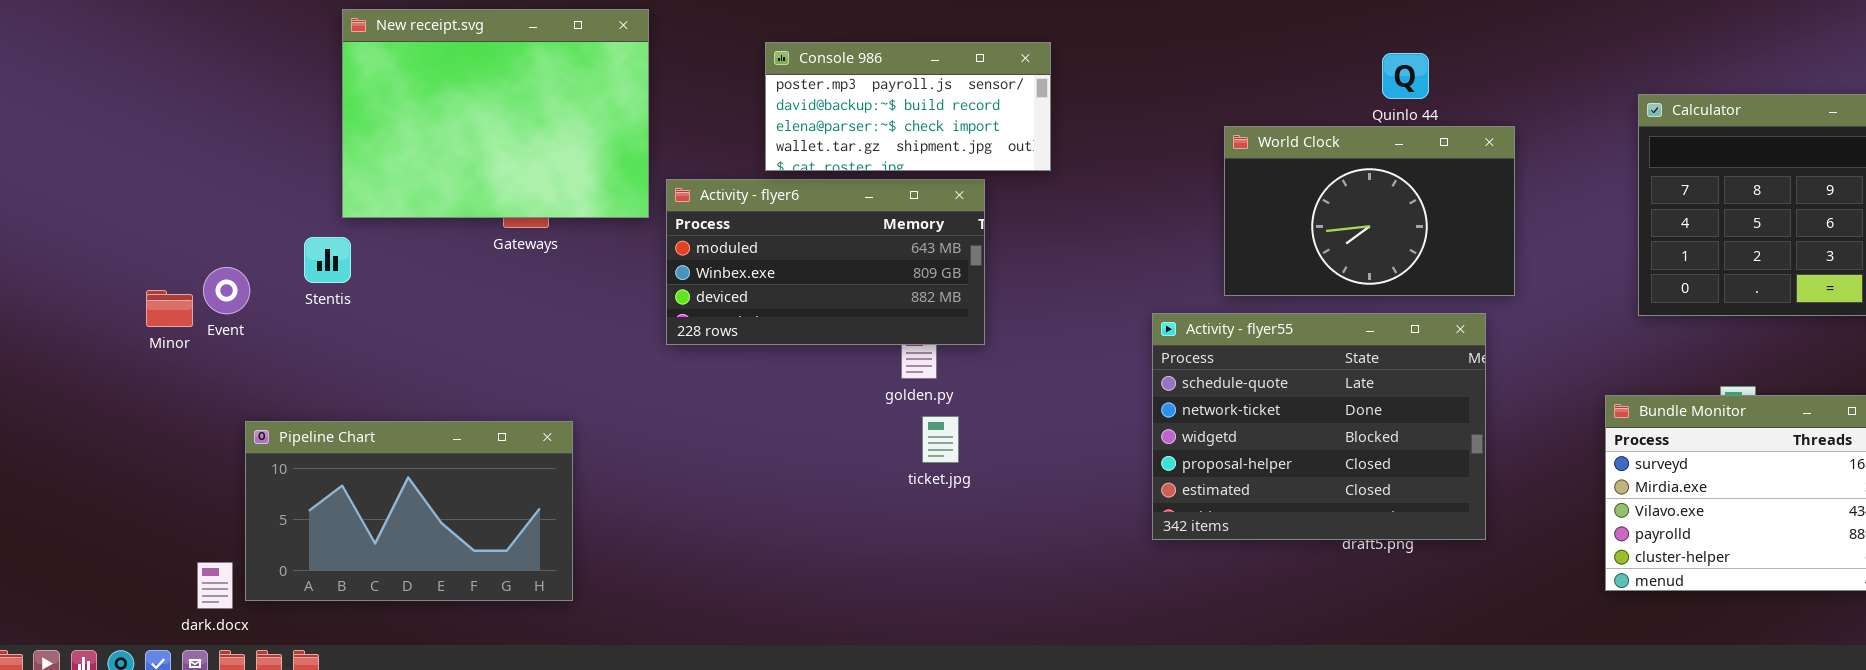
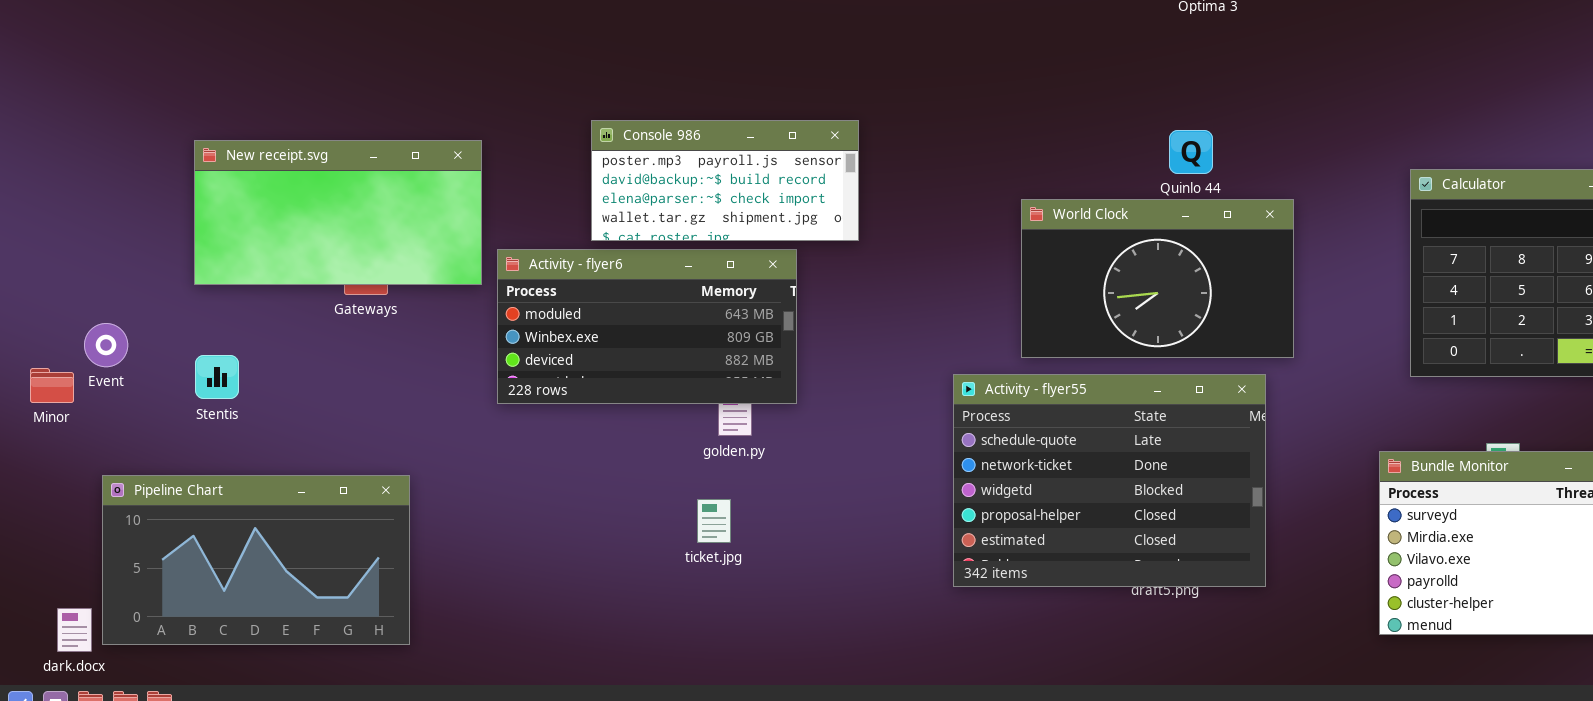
New receipt.svg: [342,9,649,218] -> [194,140,482,285], resized
Stentis: [304,237,351,283] -> [195,355,239,399], moved
Event: [203,267,250,314] -> [84,323,128,367], moved
Minor: [146,290,193,327] -> [30,368,74,403], moved
ticket.jpg: [922,416,959,463] -> [697,499,731,543], moved

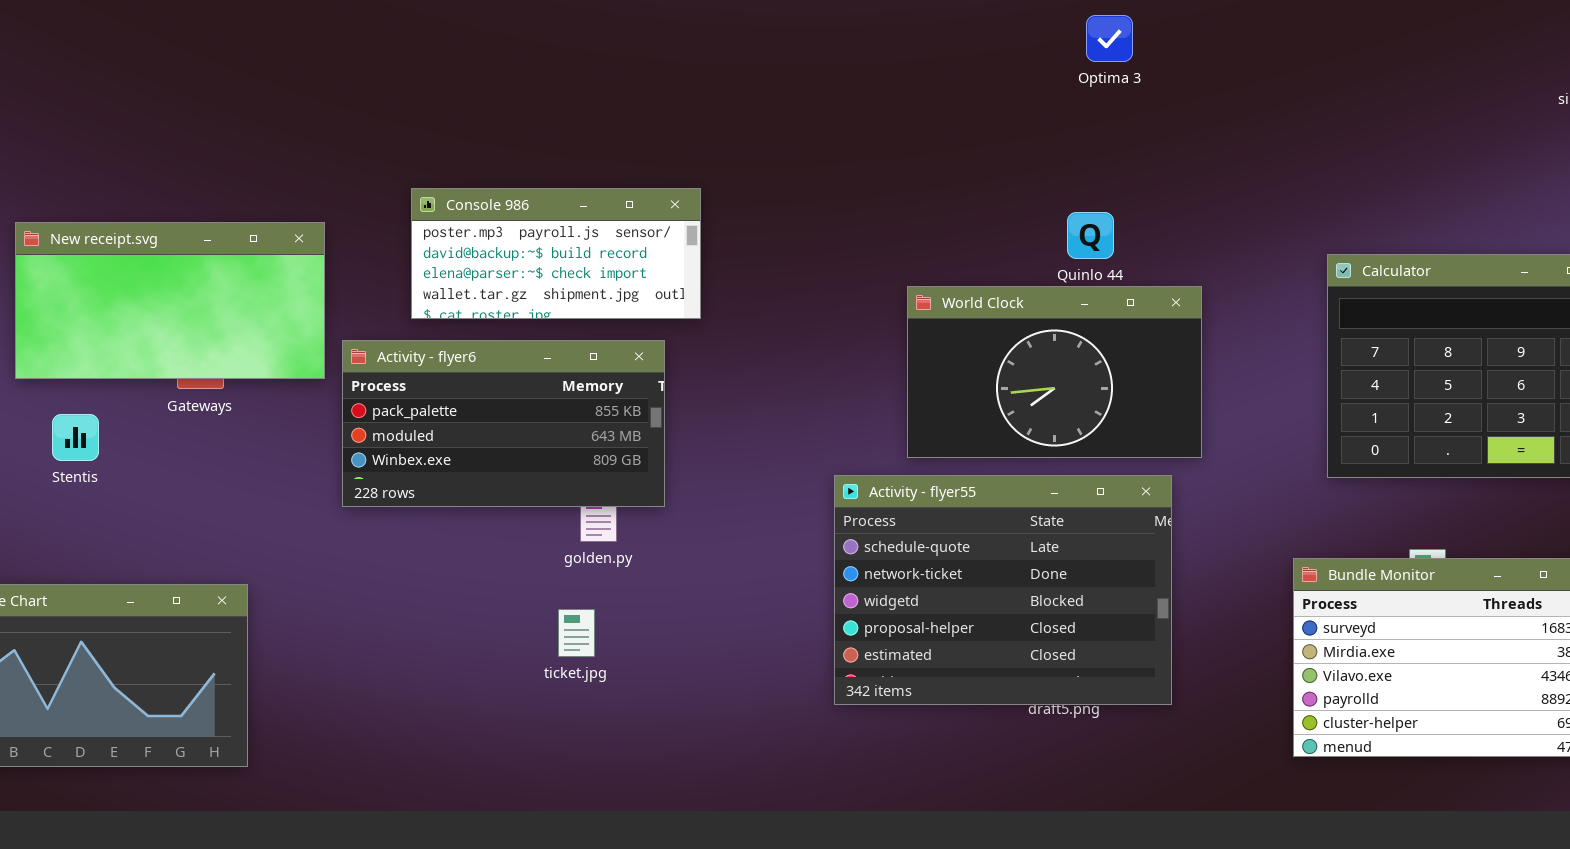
Console 986: [591,120,859,241] -> [411,188,701,319], moved
Activity - flyer6: [497,249,797,404] -> [342,340,665,507], scrolled up 1 row
Stentis: [195,355,239,399] -> [52,414,99,461], moved

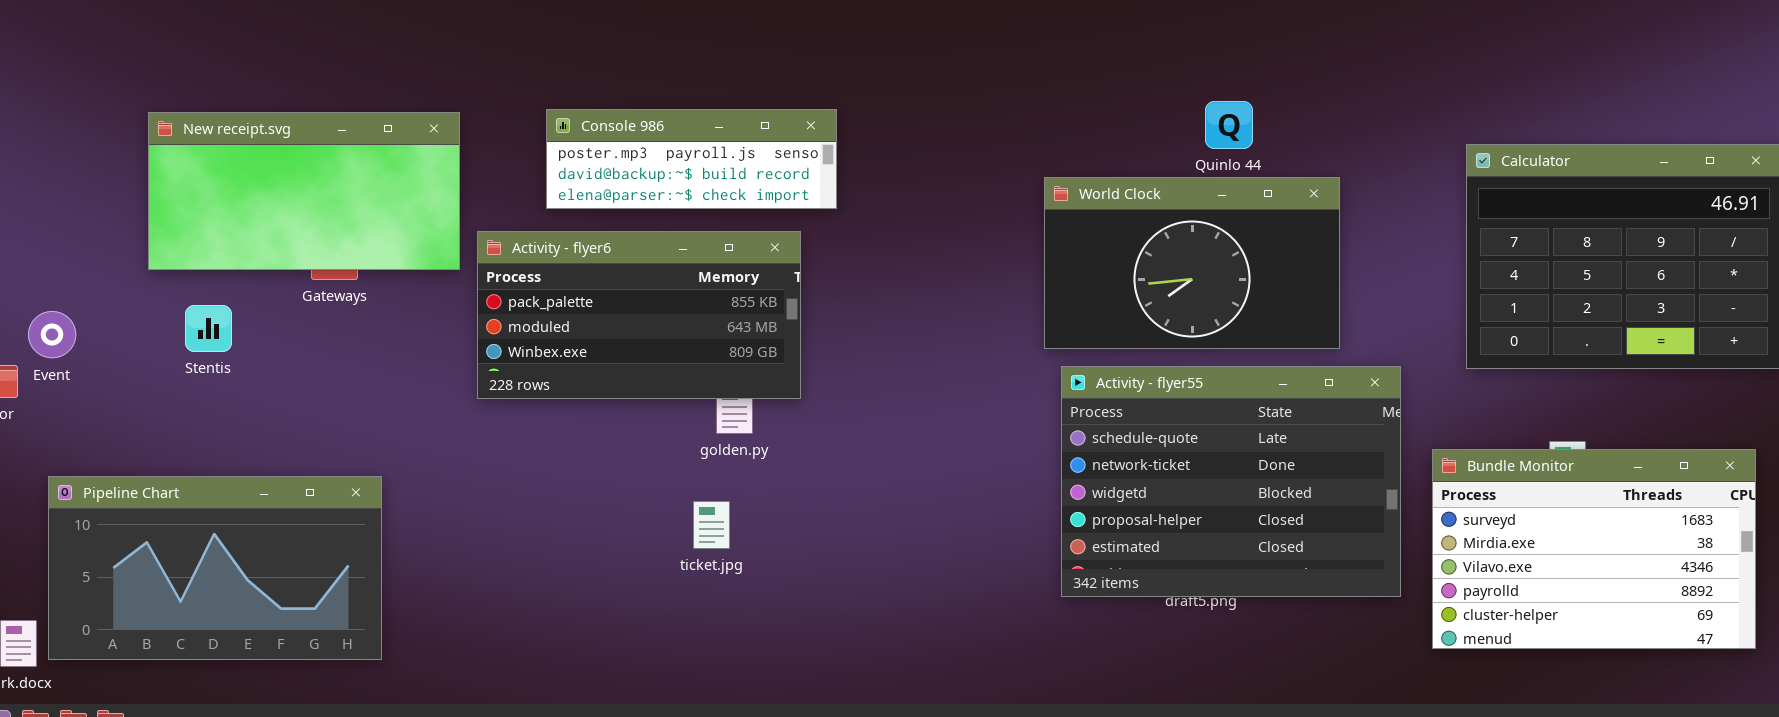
Console 986: [411,188,701,319] -> [546,109,837,209], resized
Activity - flyer55: [834,475,1172,705] -> [1061,366,1401,597], moved

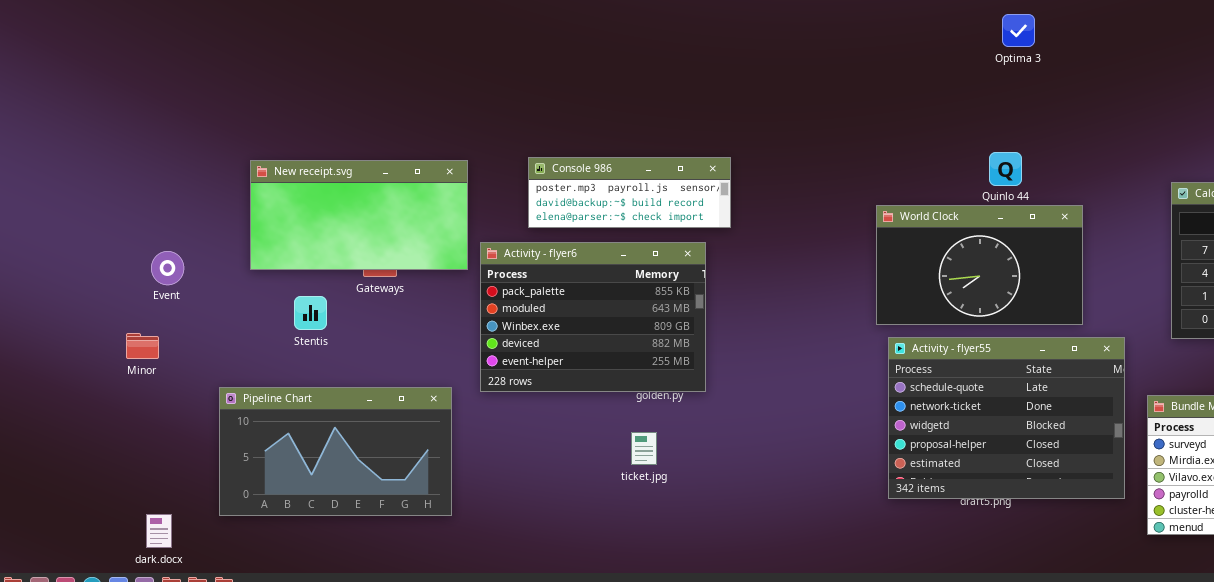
Activity - flyer6: [477,231,801,399] -> [480,242,706,392], resized
Stentis: [185,305,232,352] -> [294,296,327,330], moved
Event: [28,311,76,358] -> [151,251,184,285], moved
Pipeline Chart: [48,476,382,660] -> [219,387,452,516], moved

